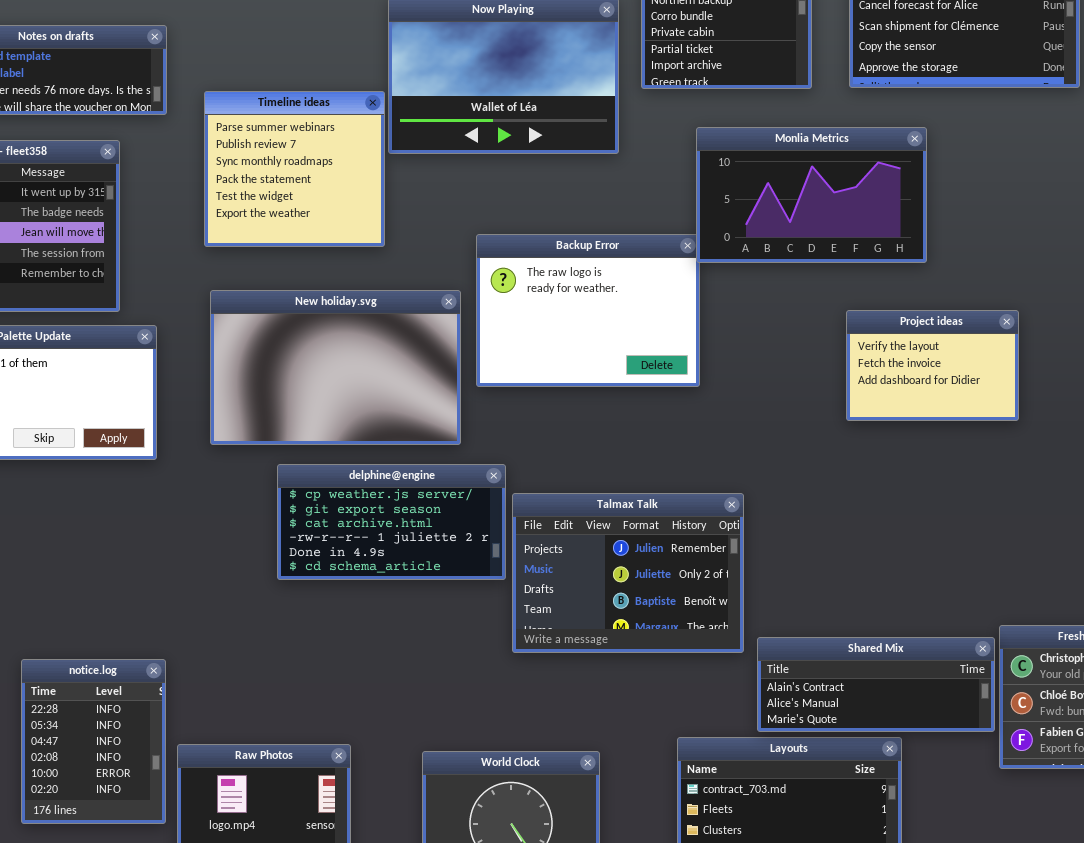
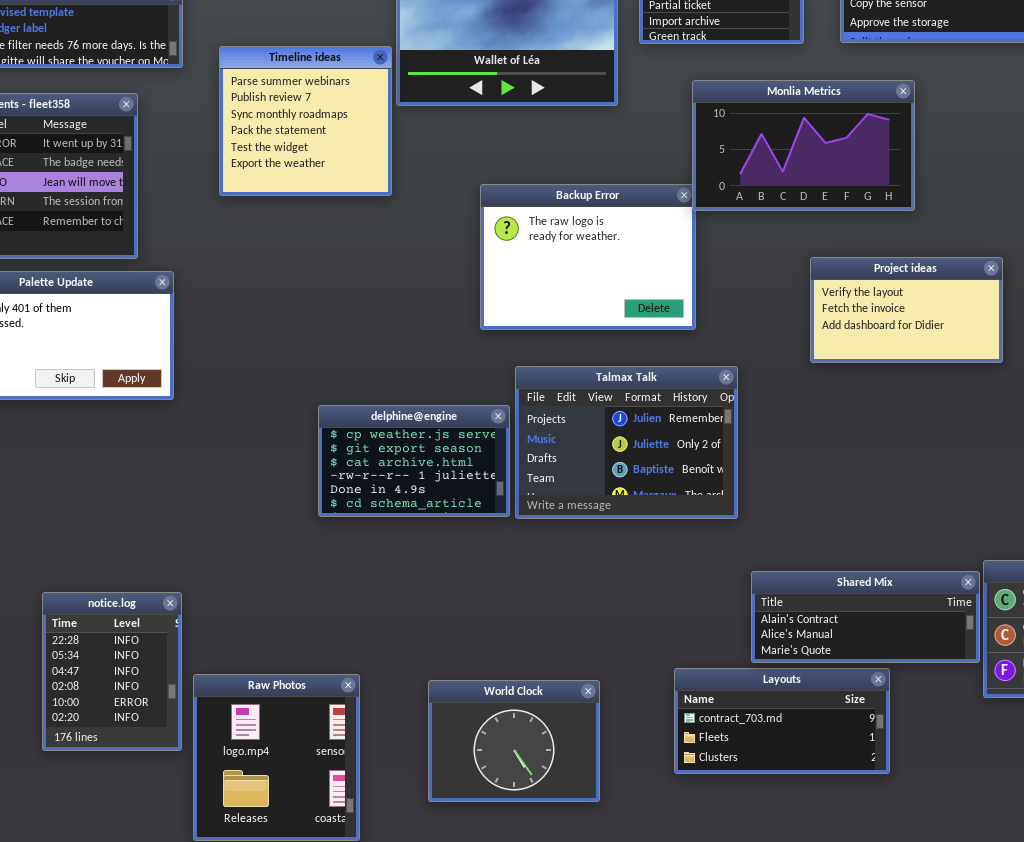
New holiday.svg: [210,290,461,445] -> none, closed
Project ideas: [846,310,1019,421] -> [810,257,1003,363], resized
delphine@engine: [277,464,506,580] -> [318,405,510,517], resized
Talmax Talk: [512,493,744,653] -> [515,366,738,519], moved

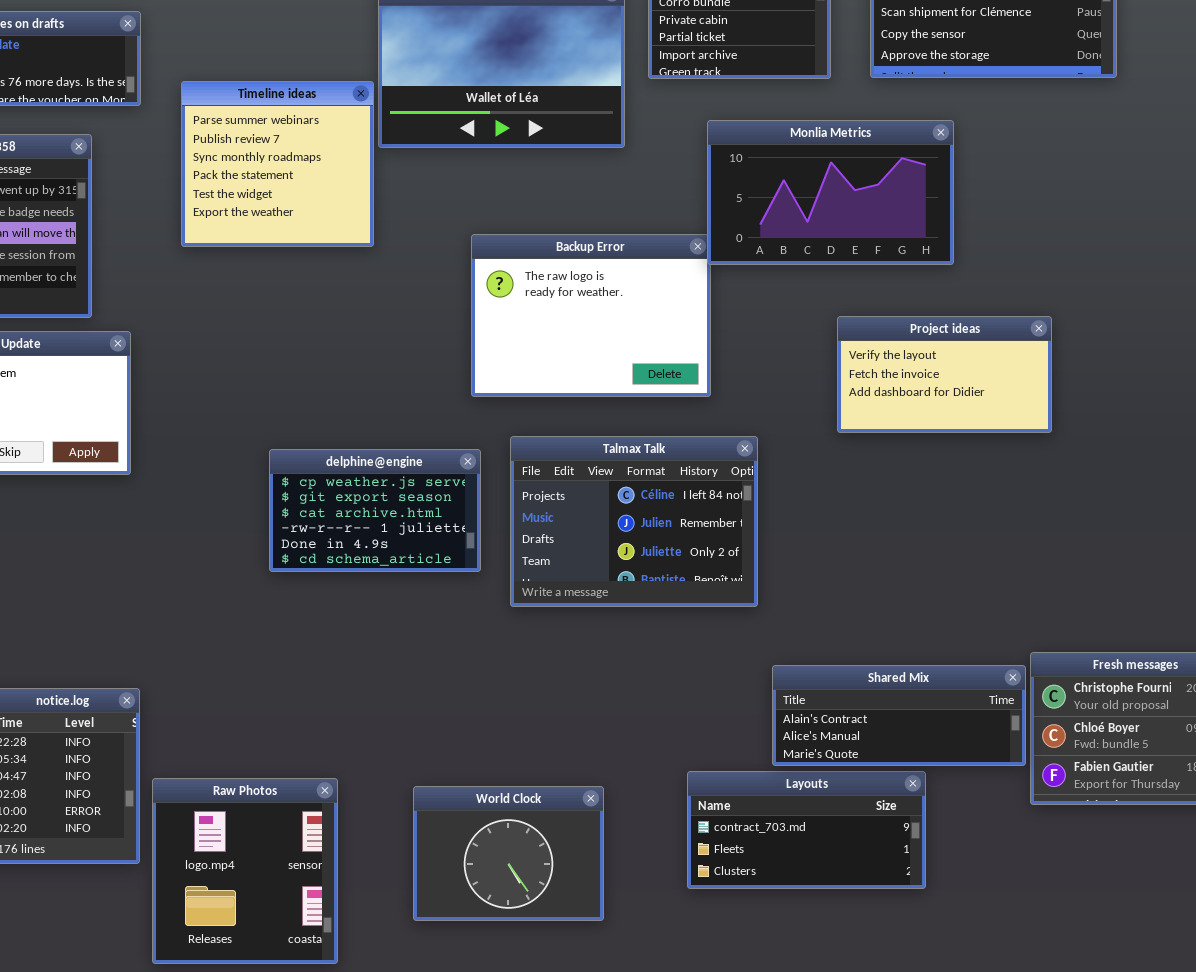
Talmax Talk: [515,366,738,519] -> [510,436,758,607], scrolled up 1 row
delphine@engine: [318,405,510,517] -> [269,449,481,572], moved

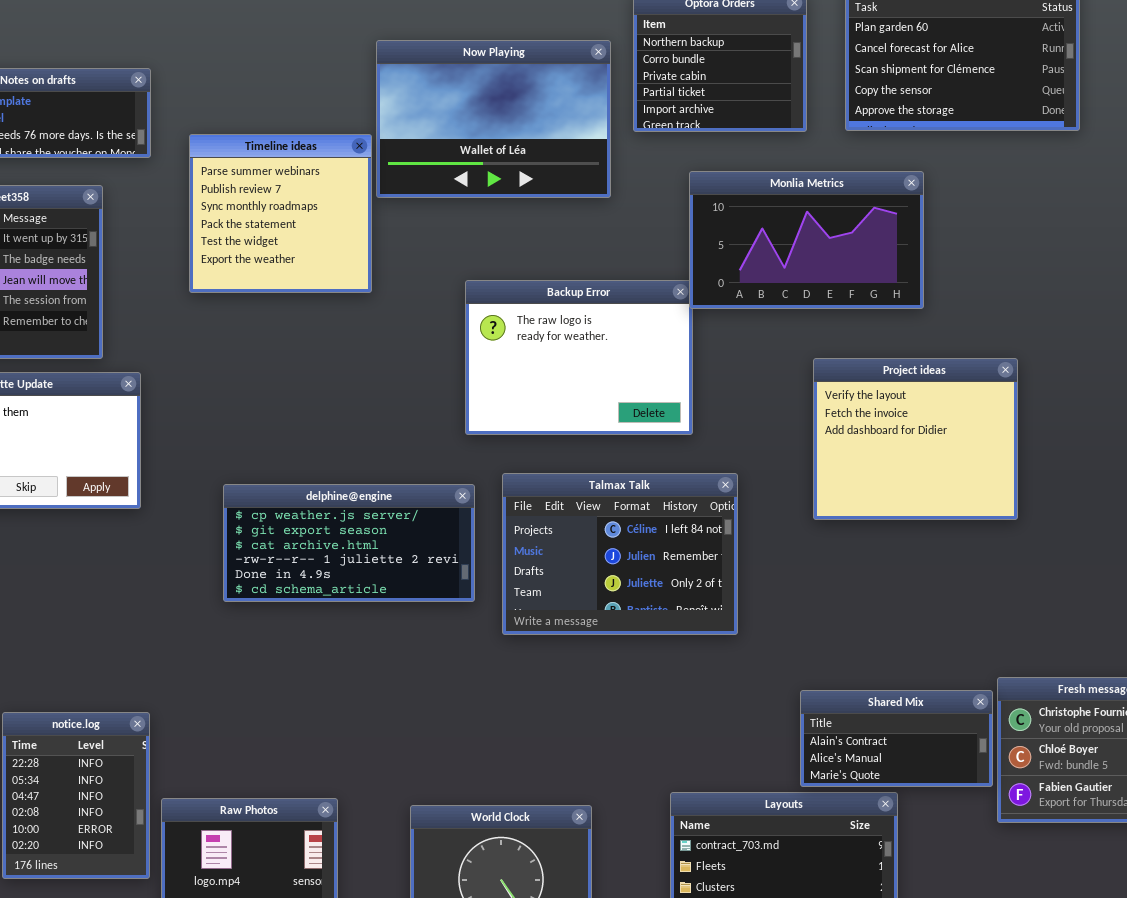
Project ideas: [837,316,1052,433] -> [813,358,1018,520], resized
delphine@engine: [269,449,481,572] -> [223,484,475,602], resized
Shared Mix: [772,665,1026,766] -> [800,690,993,787], resized

